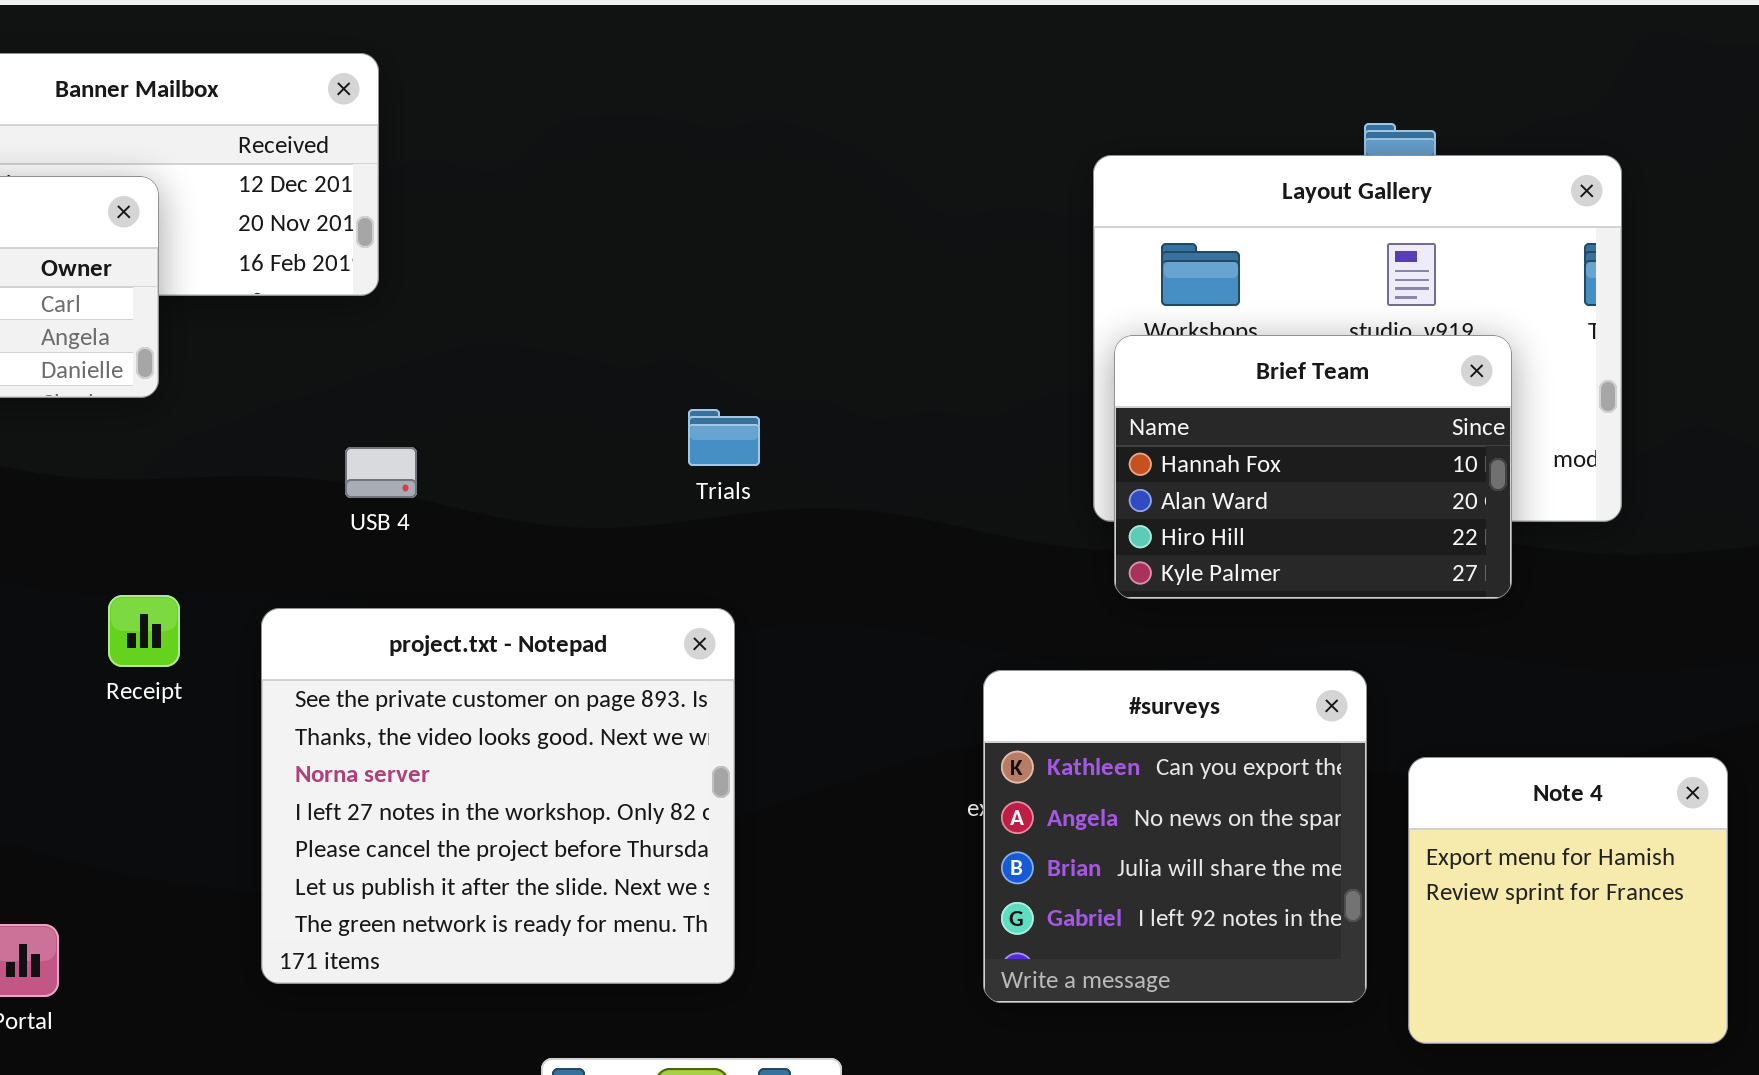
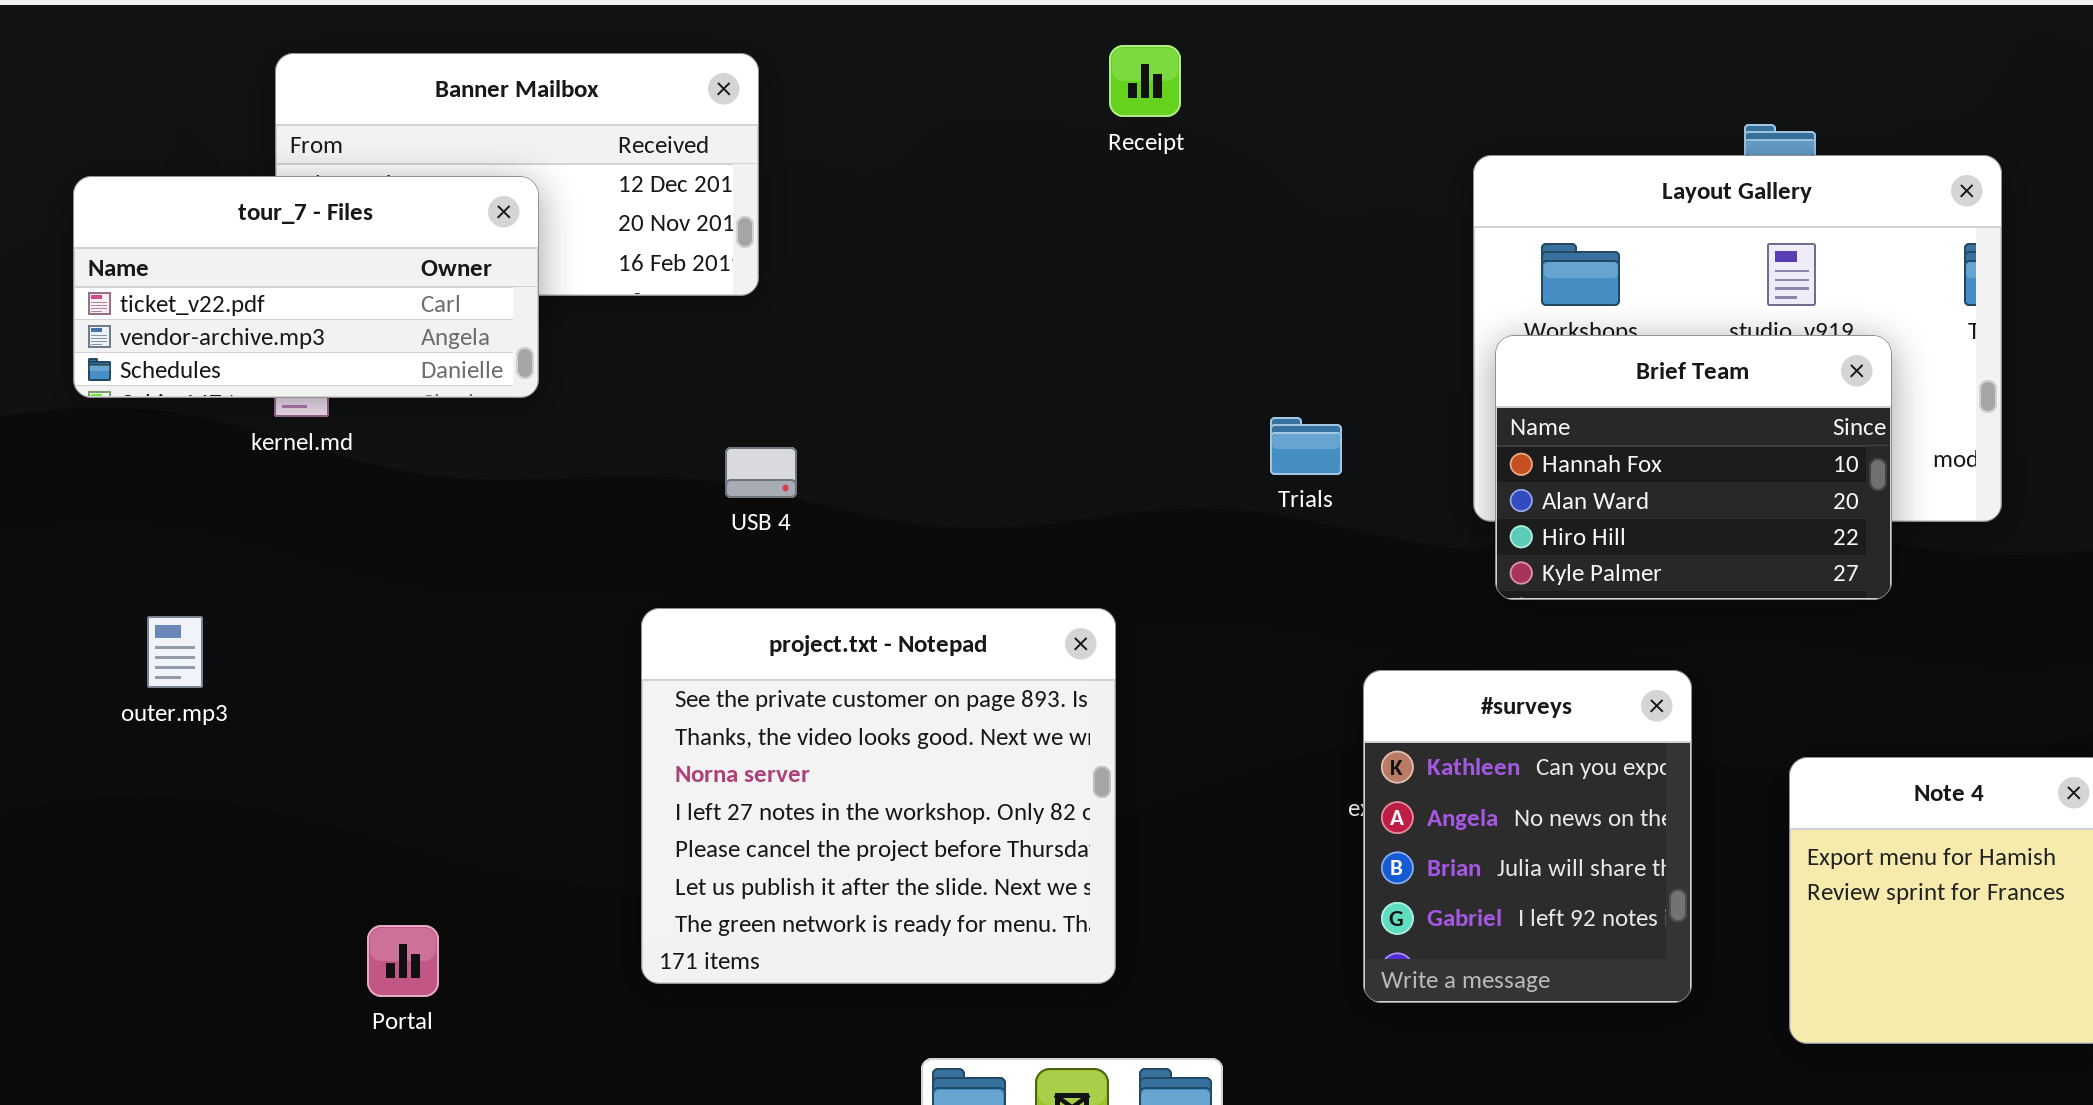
Trials: [688,409,760,466] -> [1270,417,1342,475], moved
Receipt: [108,595,180,667] -> [1109,45,1181,117], moved
#surveys: [983,670,1367,1003] -> [1363,670,1692,1003], resized

